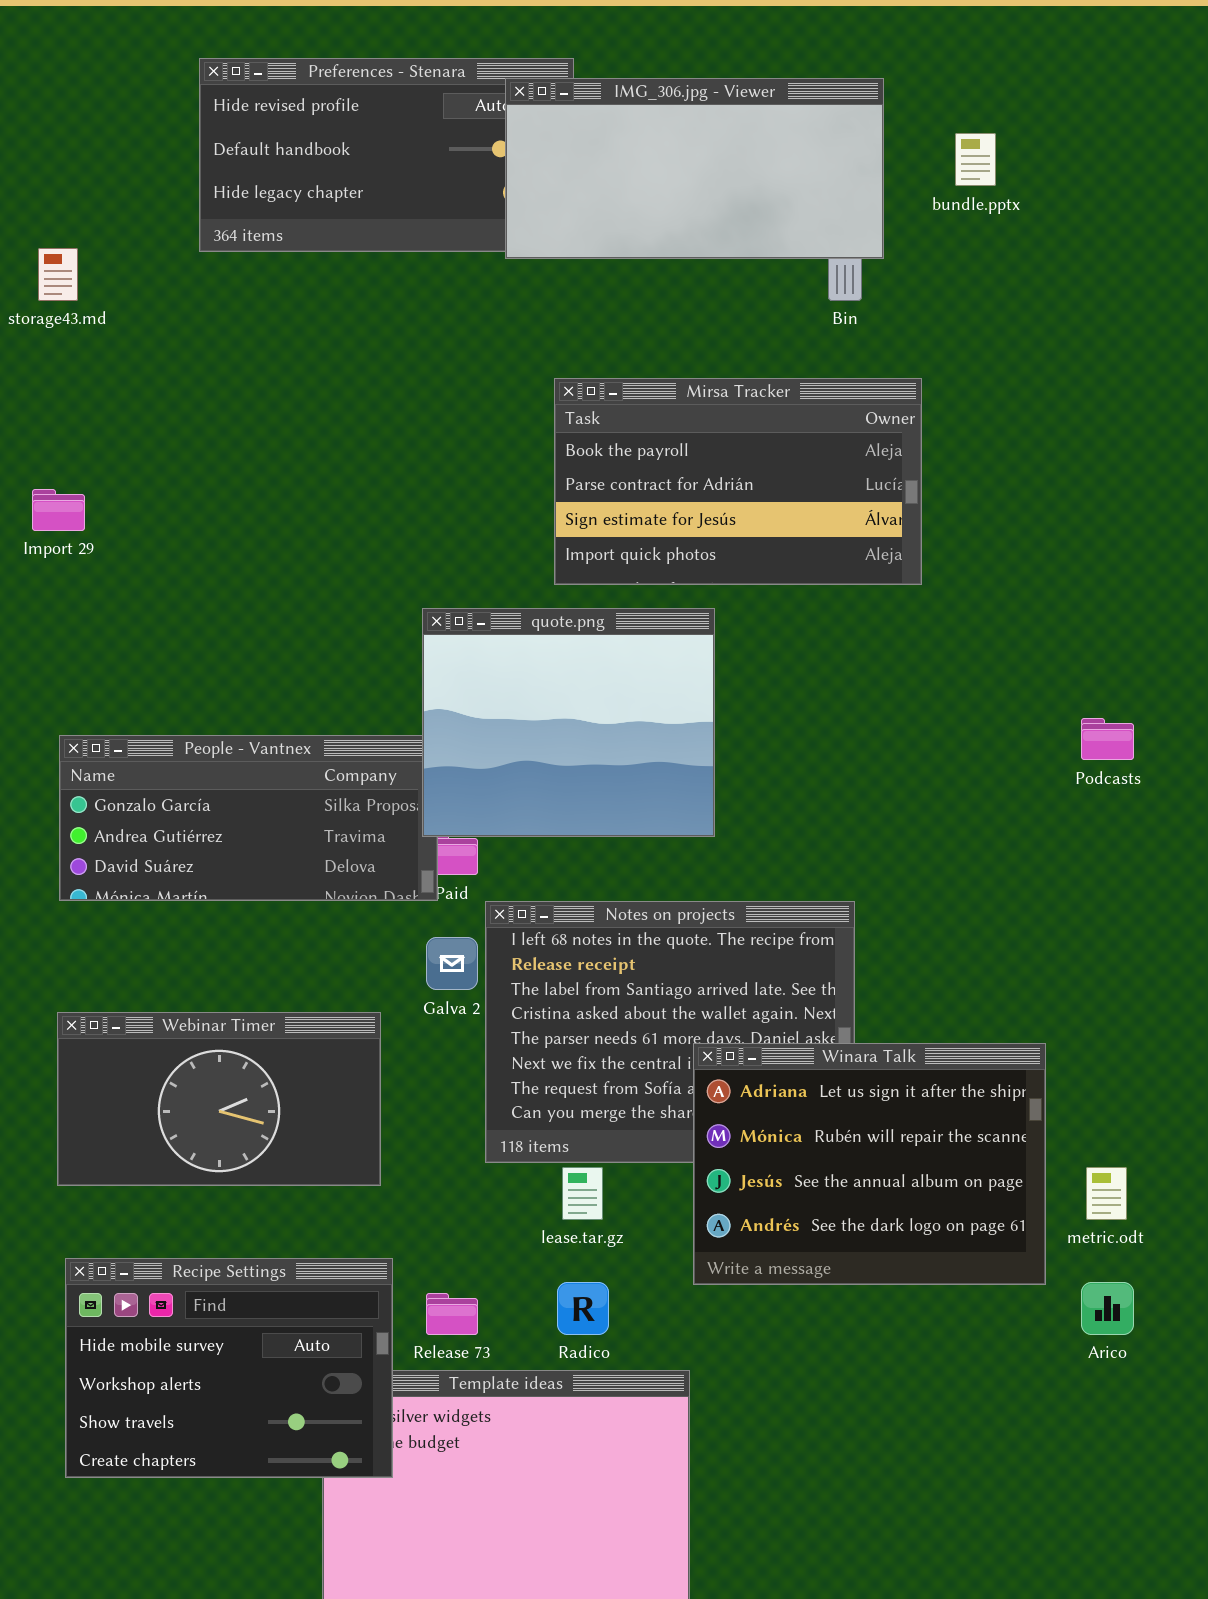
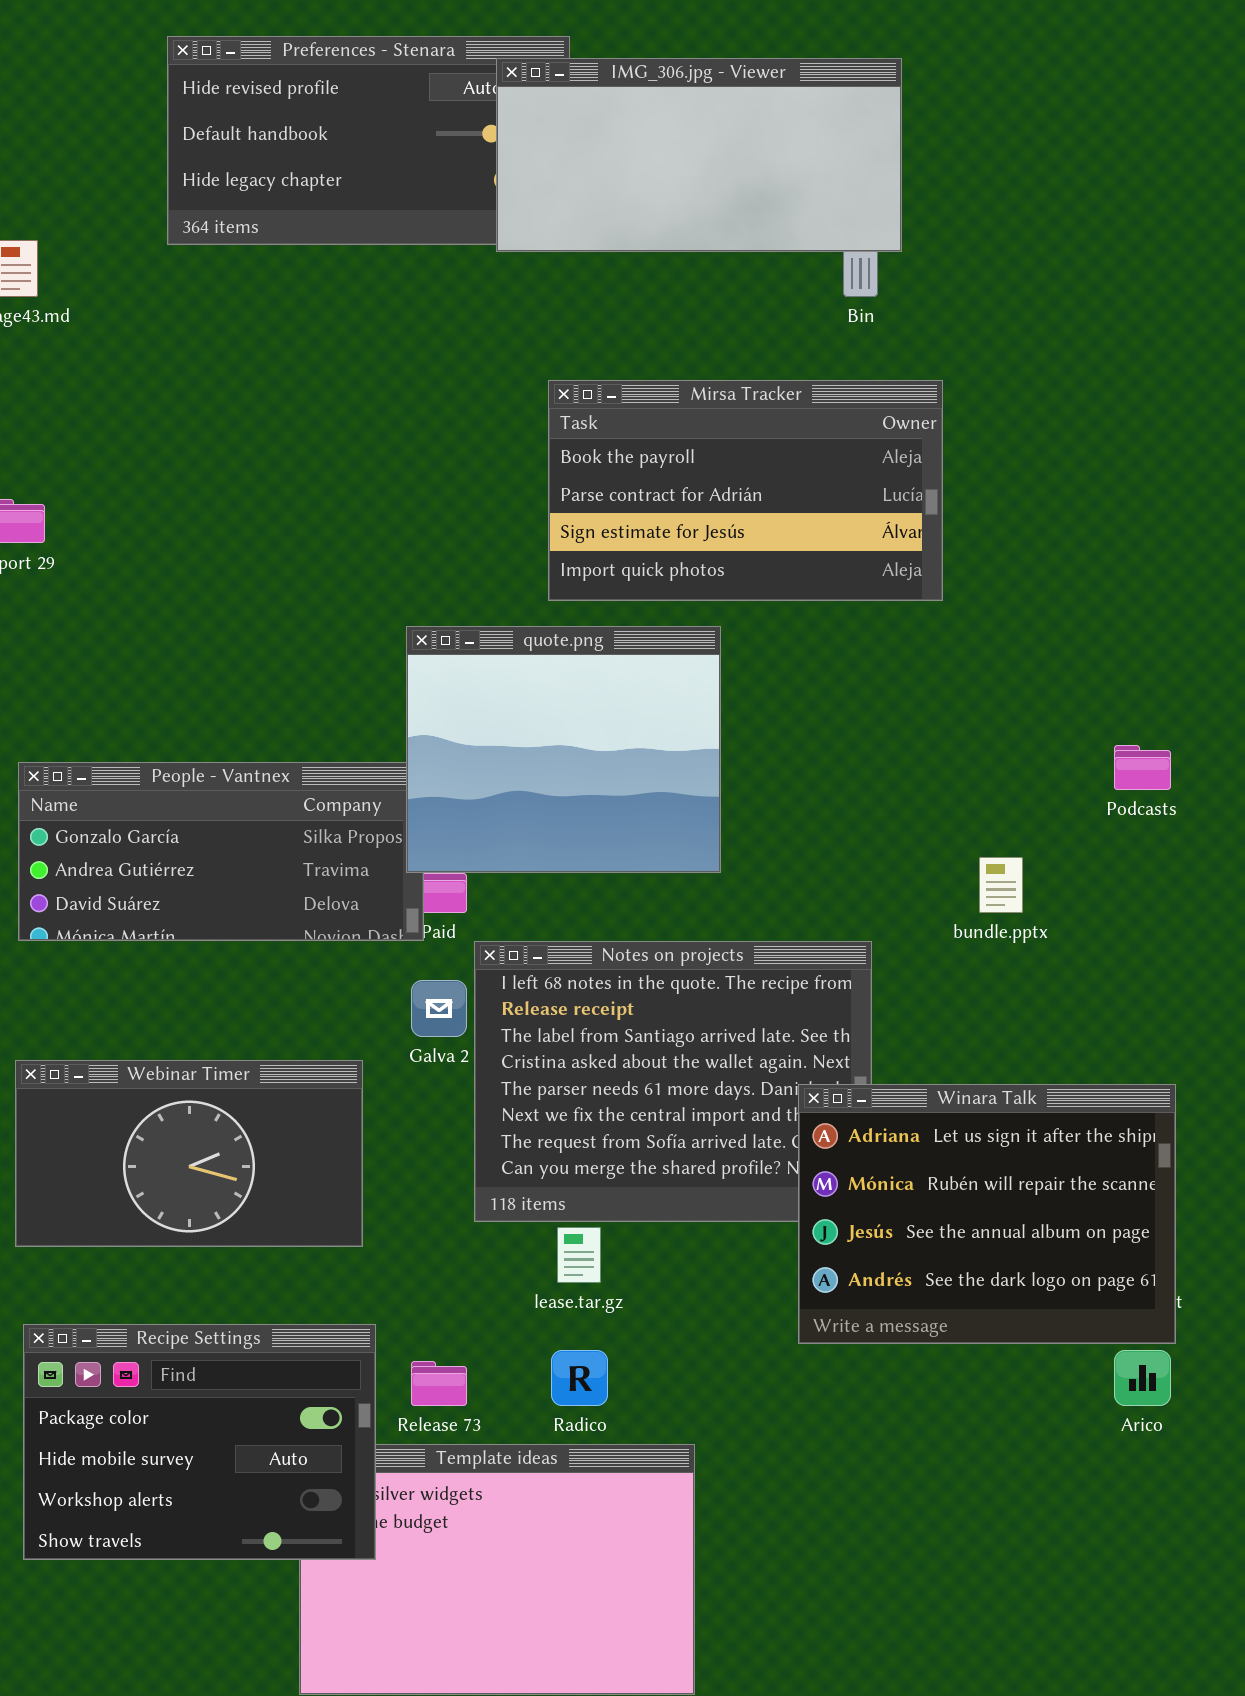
bundle.pptx: [955,133,996,186] -> [979,857,1023,913], moved
Winara Talk: [693,1043,1046,1285] -> [798,1084,1176,1344], moved
Recipe Settings: [65,1258,393,1478] -> [23,1324,376,1560], scrolled up 1 row

